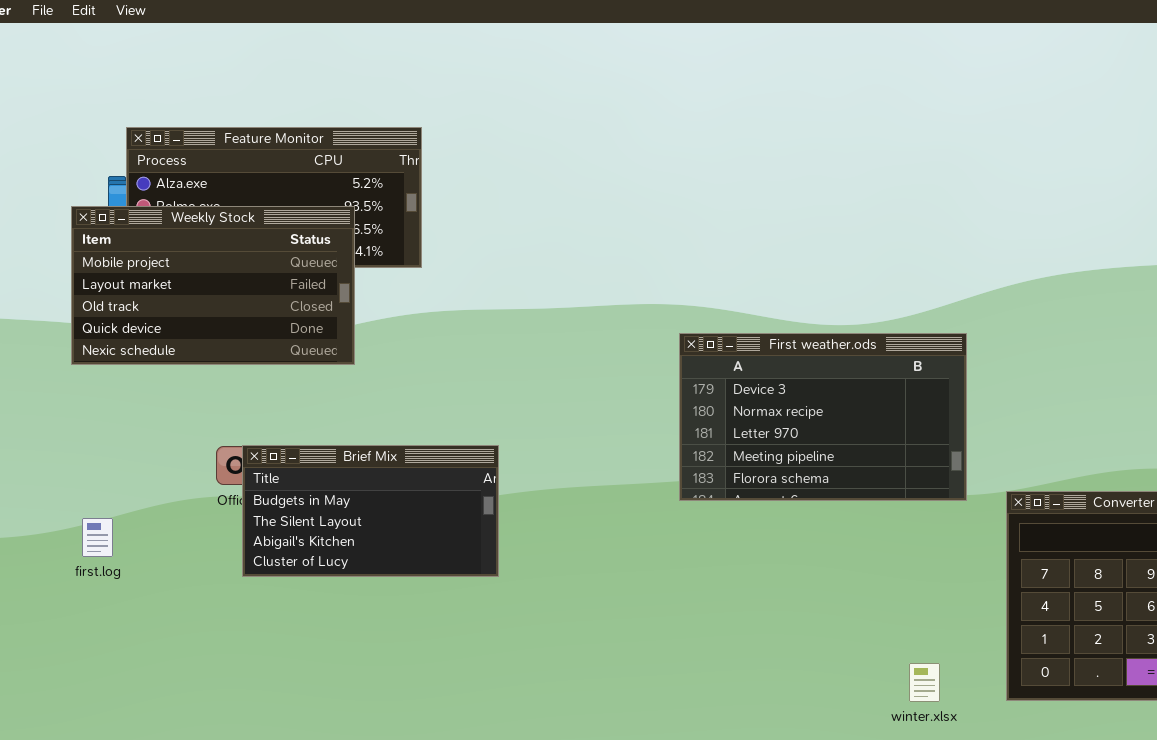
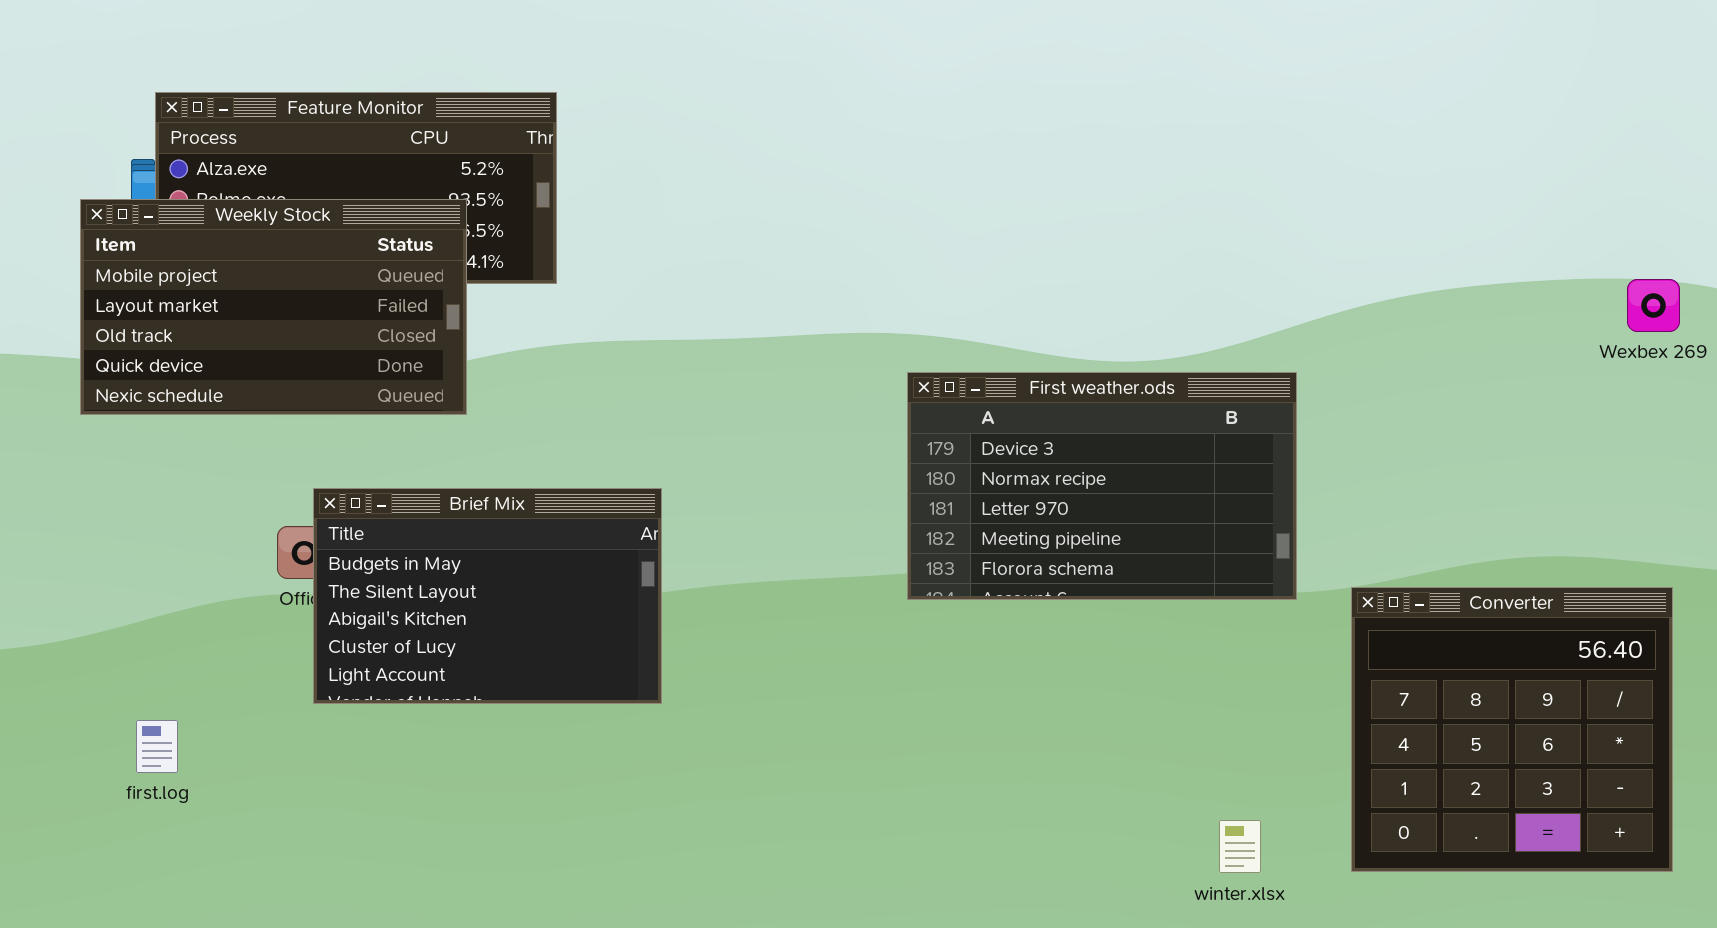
Brief Mix: [242,445,499,577] -> [313,488,662,704], resized
first.log: [82,518,113,557] -> [136,720,178,773], moved

